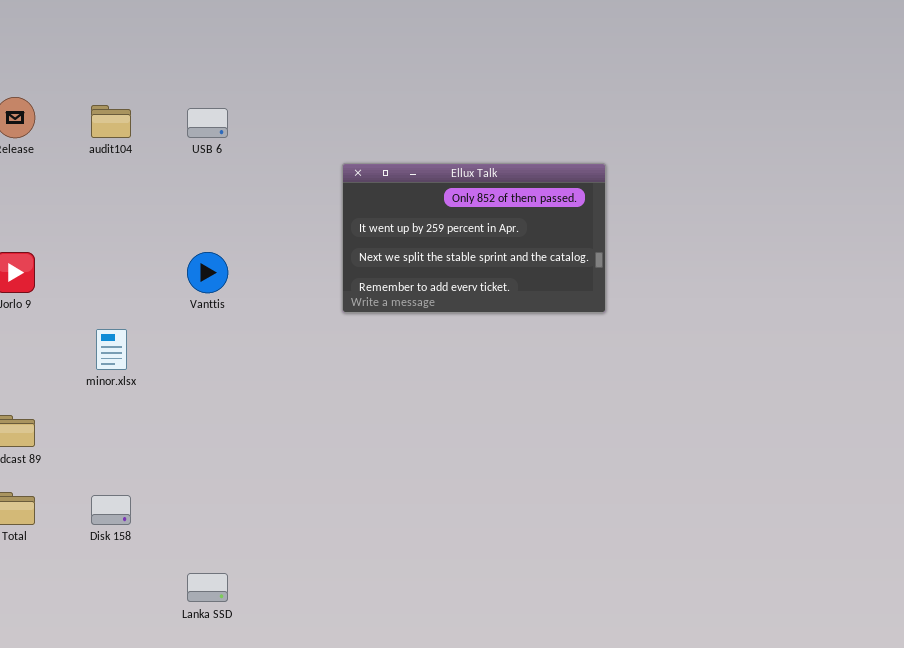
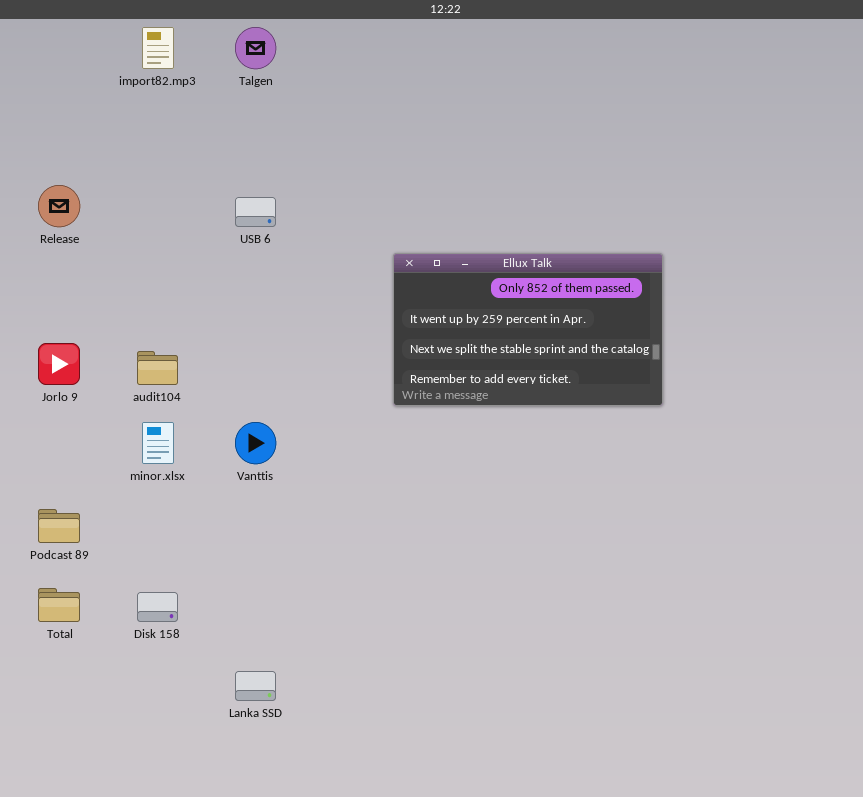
audit104: [91,105,131,138] -> [137,351,178,385], moved
Vanttis: [187,252,228,293] -> [235,422,276,464], moved

